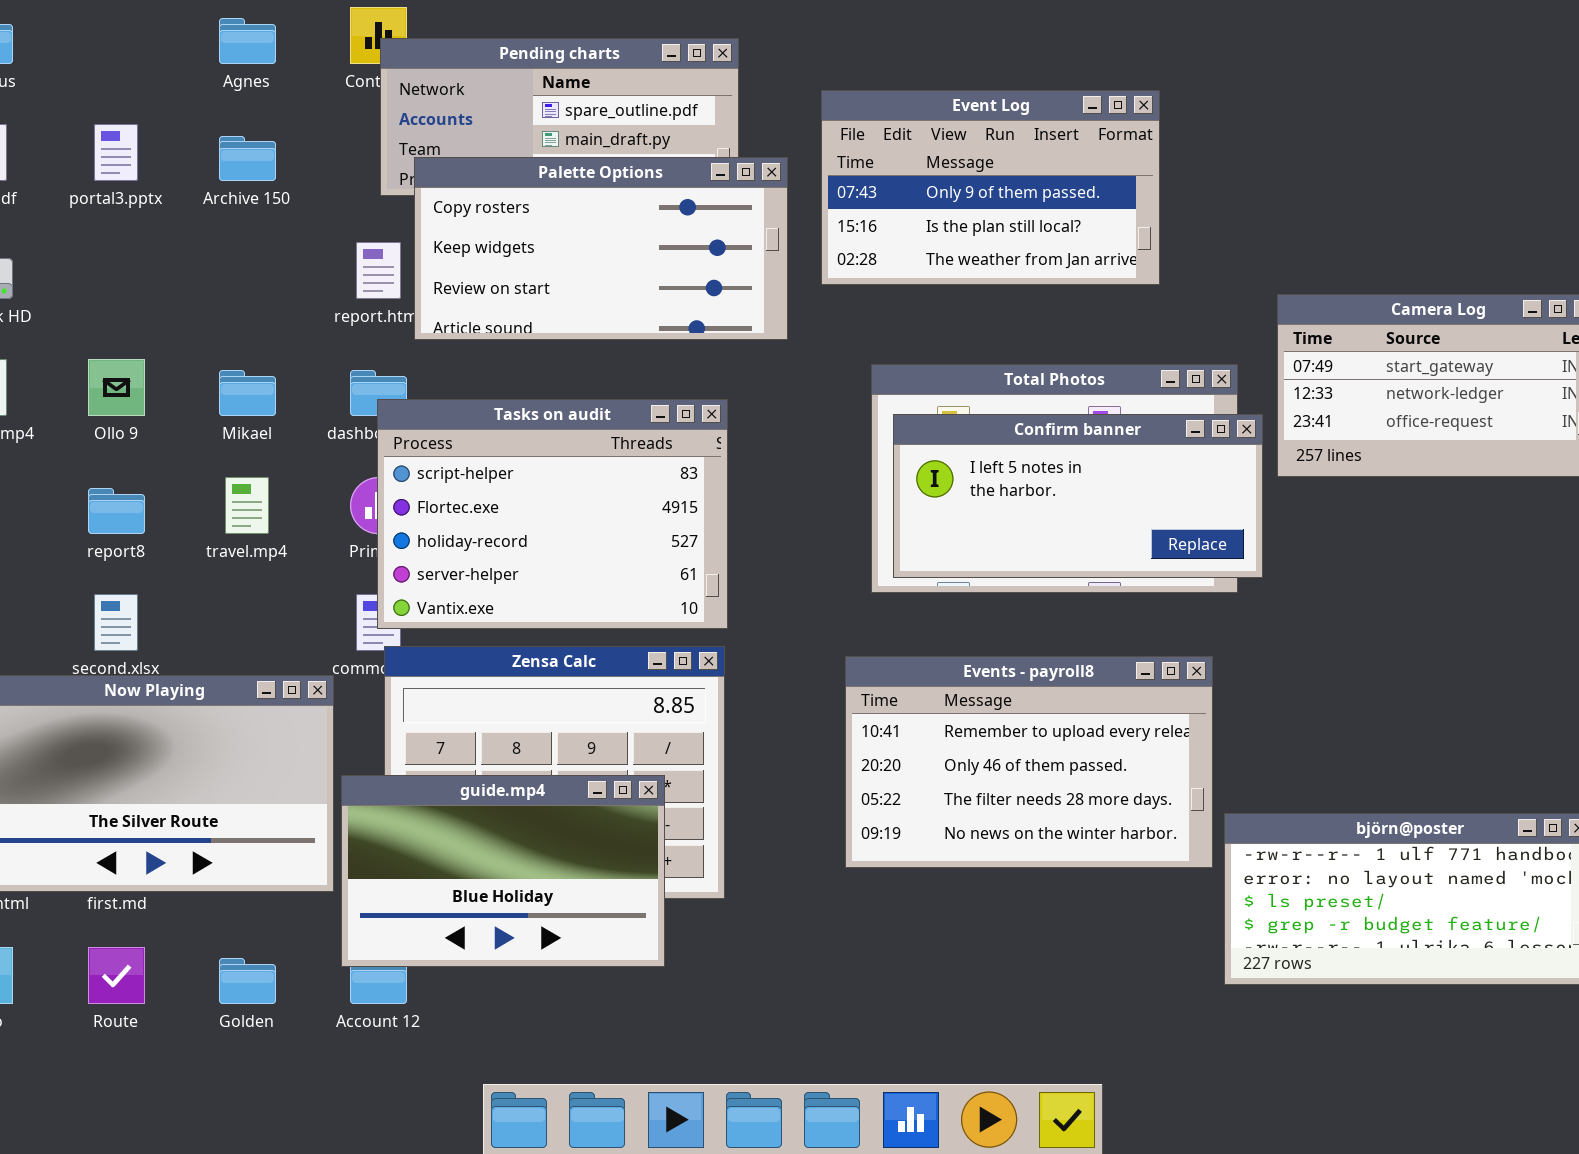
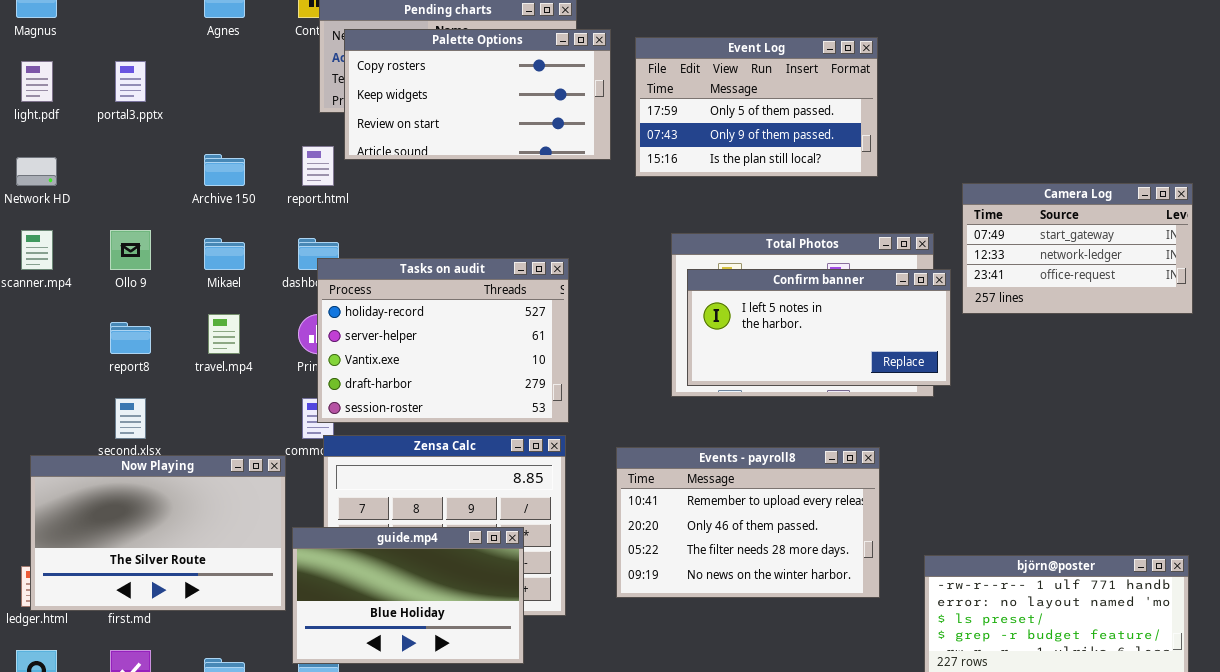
Event Log: [821,90,1160,285] -> [635,37,878,177], scrolled up 1 row
Archive 150: [219,136,276,181] -> [204,154,245,186], moved
Palette Options: [414,157,788,340] -> [344,29,611,160], moved
Tasks on audit: [377,399,728,629] -> [317,258,569,423], scrolled down 2 rows
Events - payroll8: [845,656,1213,868] -> [616,447,880,598], moved

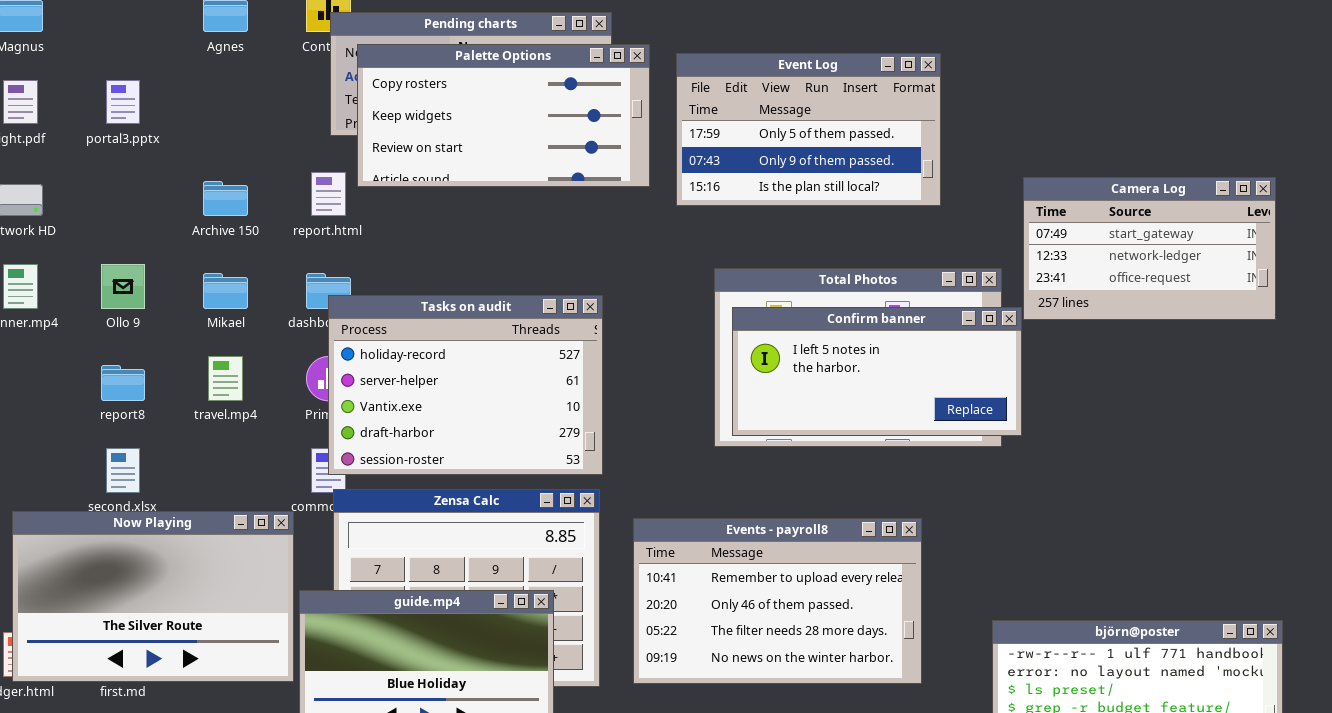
Camera Log: [962,183,1193,314] -> [1023,177,1276,320], moved
Events - payroll8: [616,447,880,598] -> [633,518,922,684], moved

